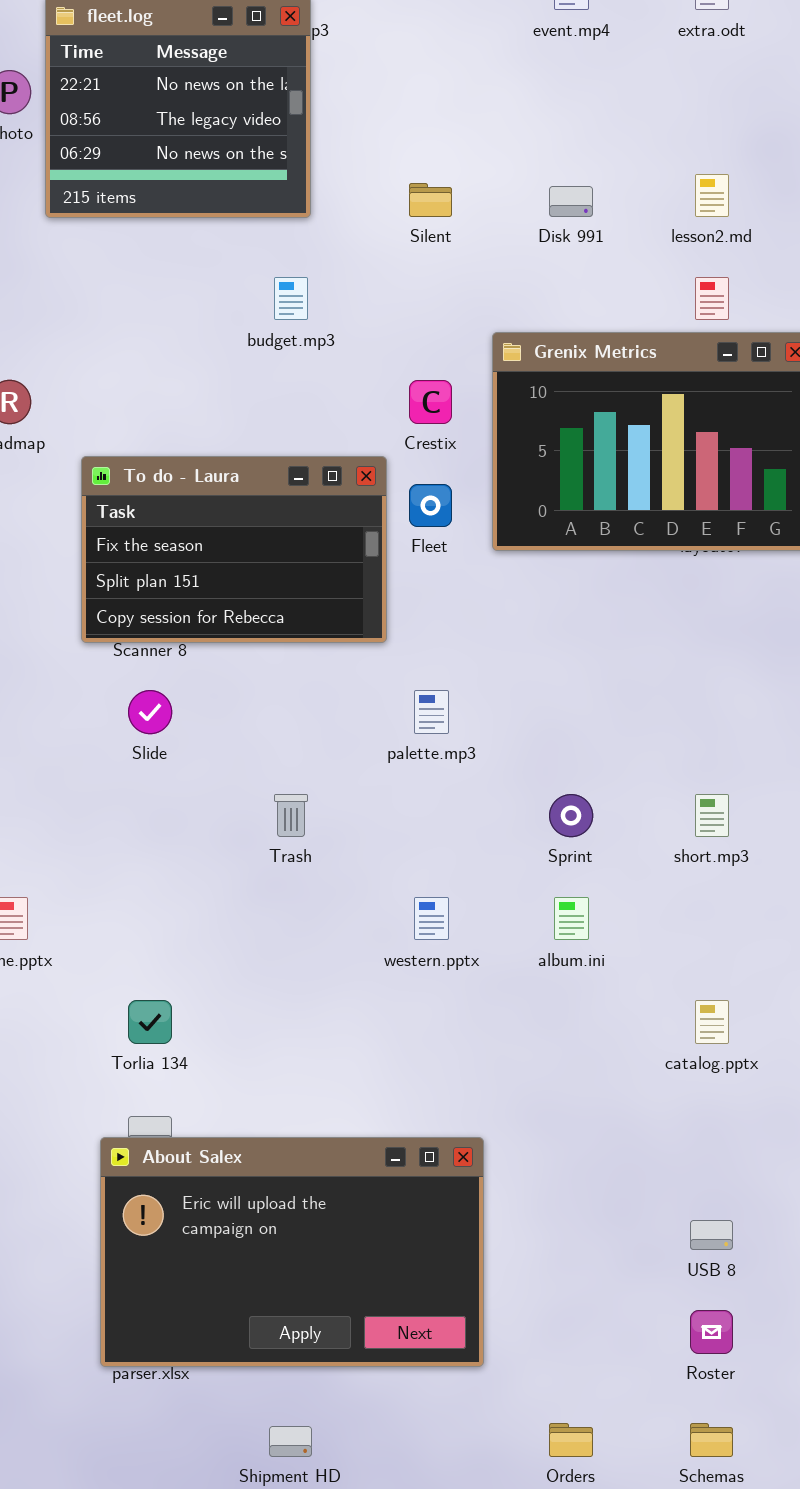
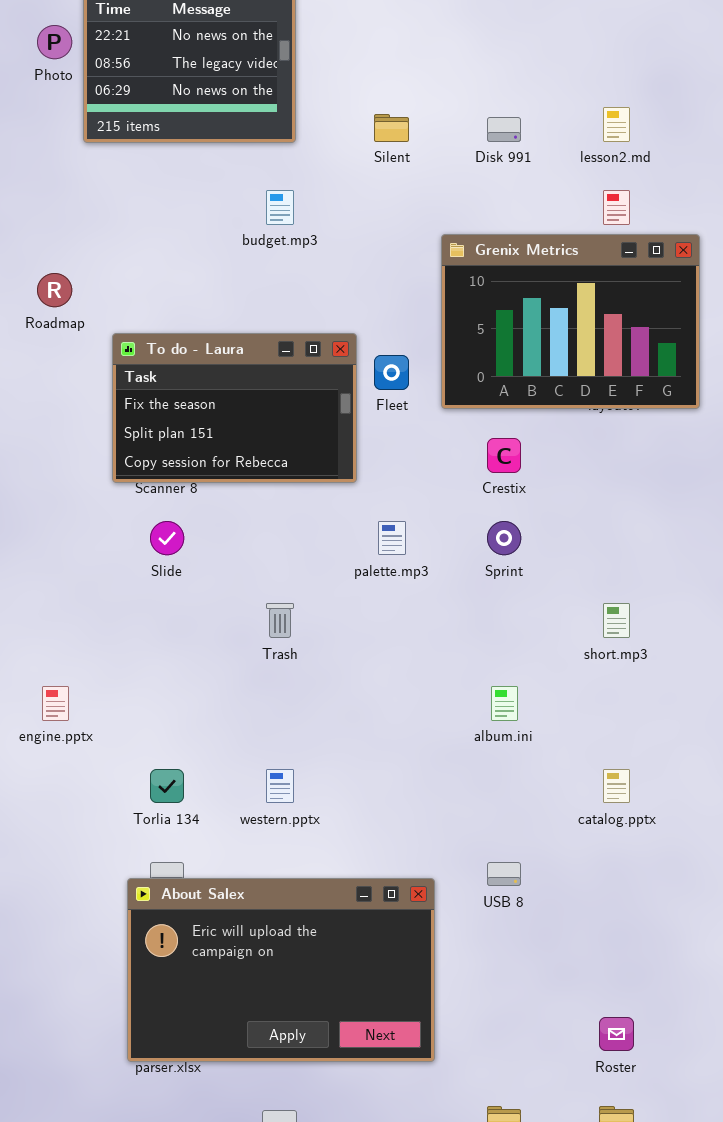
Crestix: [409,380,452,424] -> [487,438,521,473], moved
Sprint: [549,794,593,837] -> [487,521,521,555], moved
western.pptx: [414,897,449,940] -> [266,769,294,803], moved
USB 8: [690,1220,733,1250] -> [487,862,521,886], moved

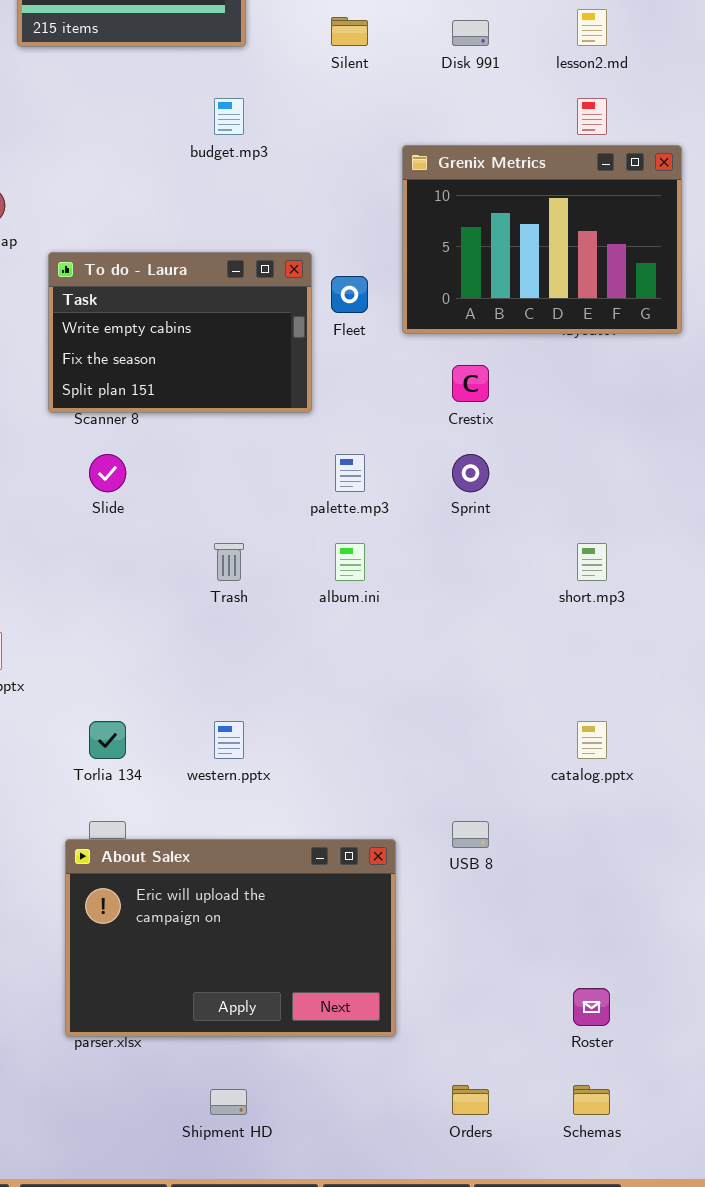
To do - Laura: [112,333,357,483] -> [48,252,312,413], scrolled up 1 row
album.ini: [491,686,518,721] -> [335,543,365,581], moved

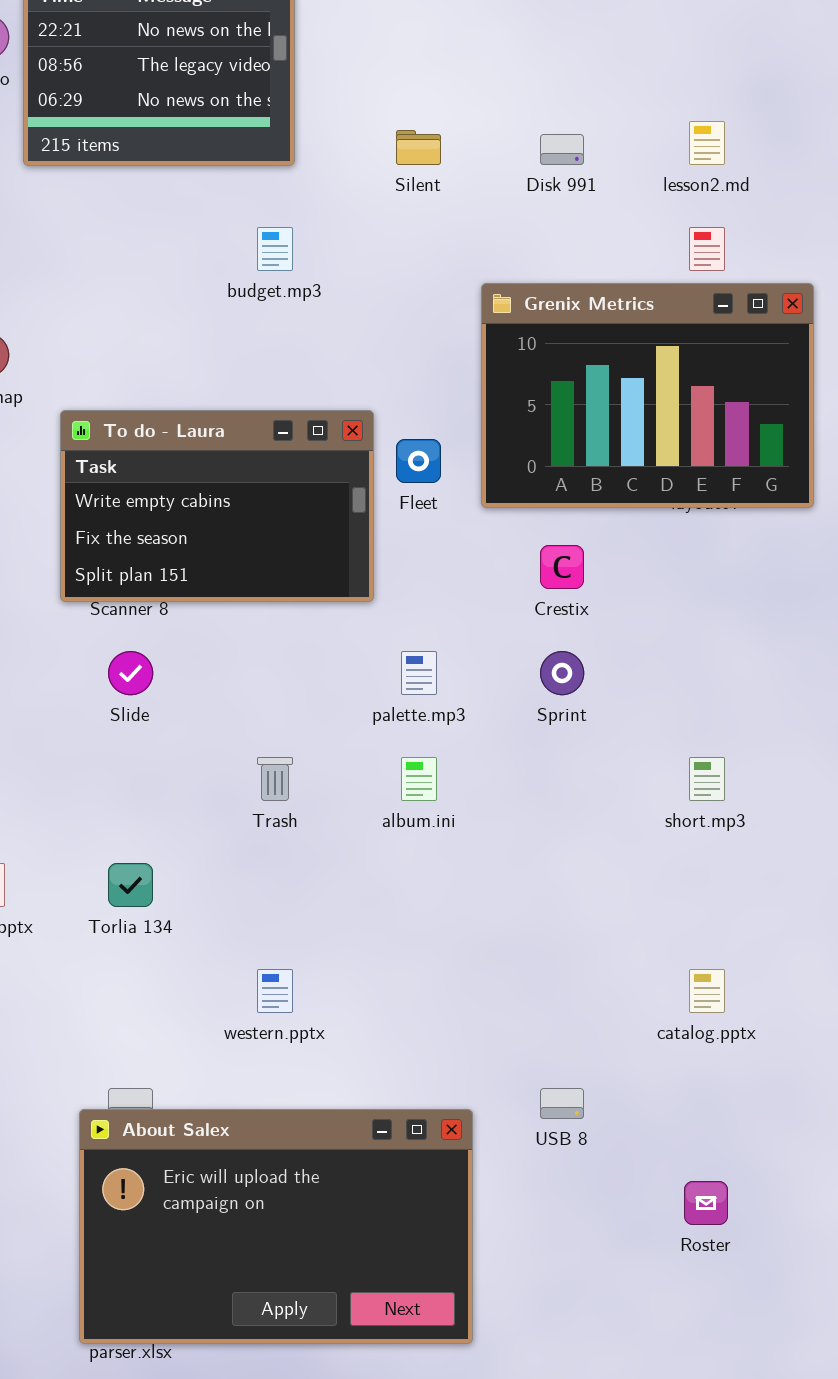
Torlia 134: [89,721,126,759] -> [108,863,153,907], moved
Roster: [573,988,610,1026] -> [684,1181,728,1225], moved

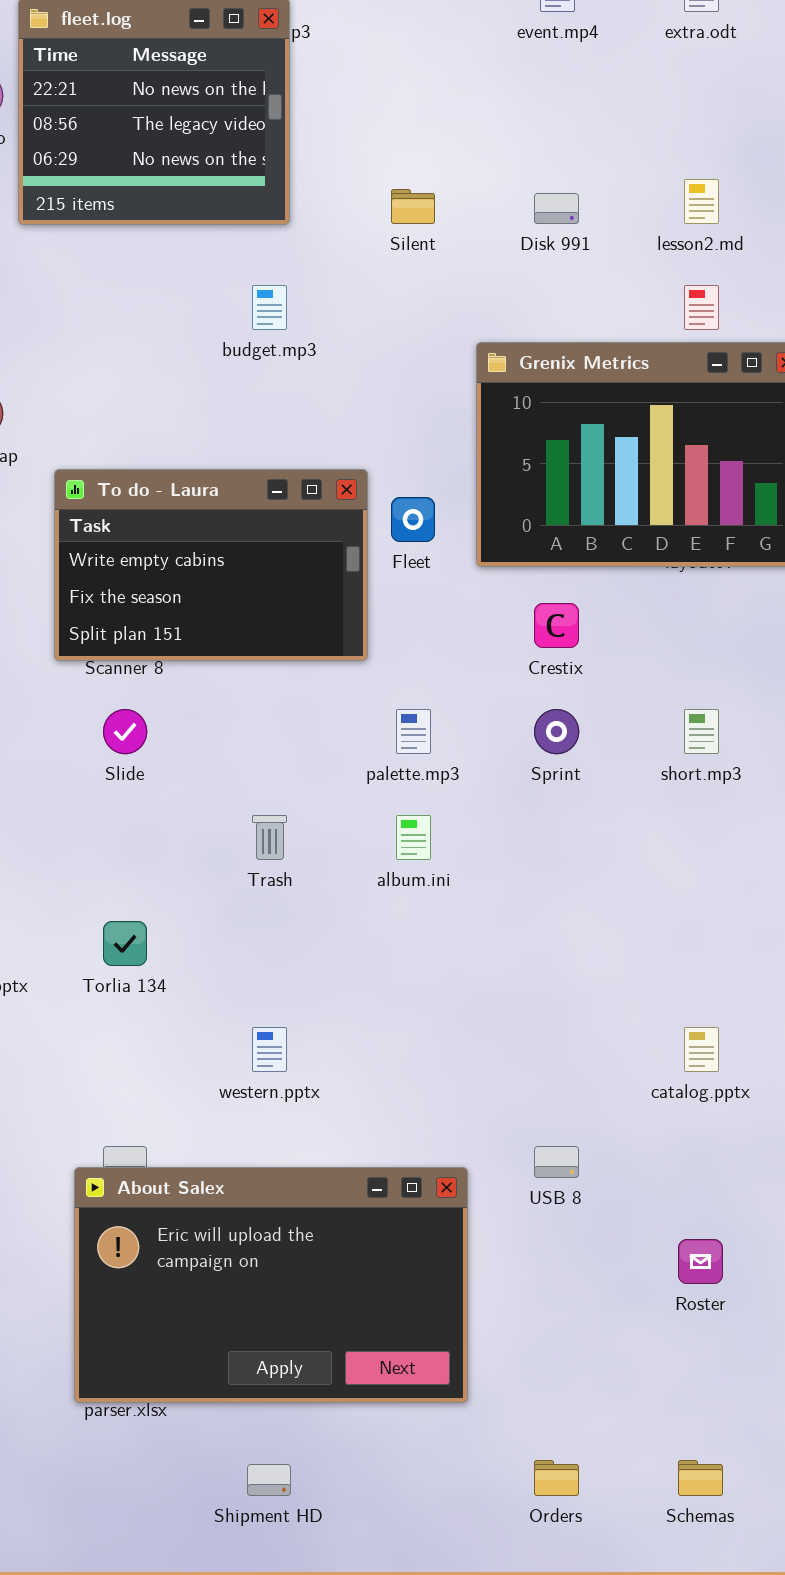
short.mp3: [689,757,725,801] -> [684,709,719,754], moved

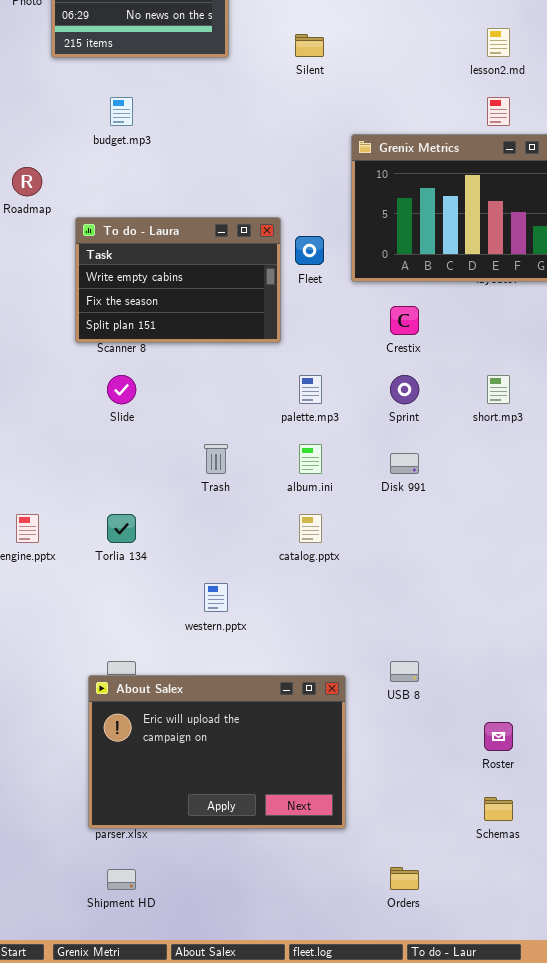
Disk 991: [534,193,579,224] -> [390,453,419,474], moved
budget.mp3: [252,285,287,330] -> [110,97,133,126], moved
catalog.pptx: [684,1027,719,1072] -> [299,514,322,543], moved
Schemas: [678,1460,723,1496] -> [484,797,513,821], moved
Shipment HD: [247,1464,291,1496] -> [107,869,136,890], moved

